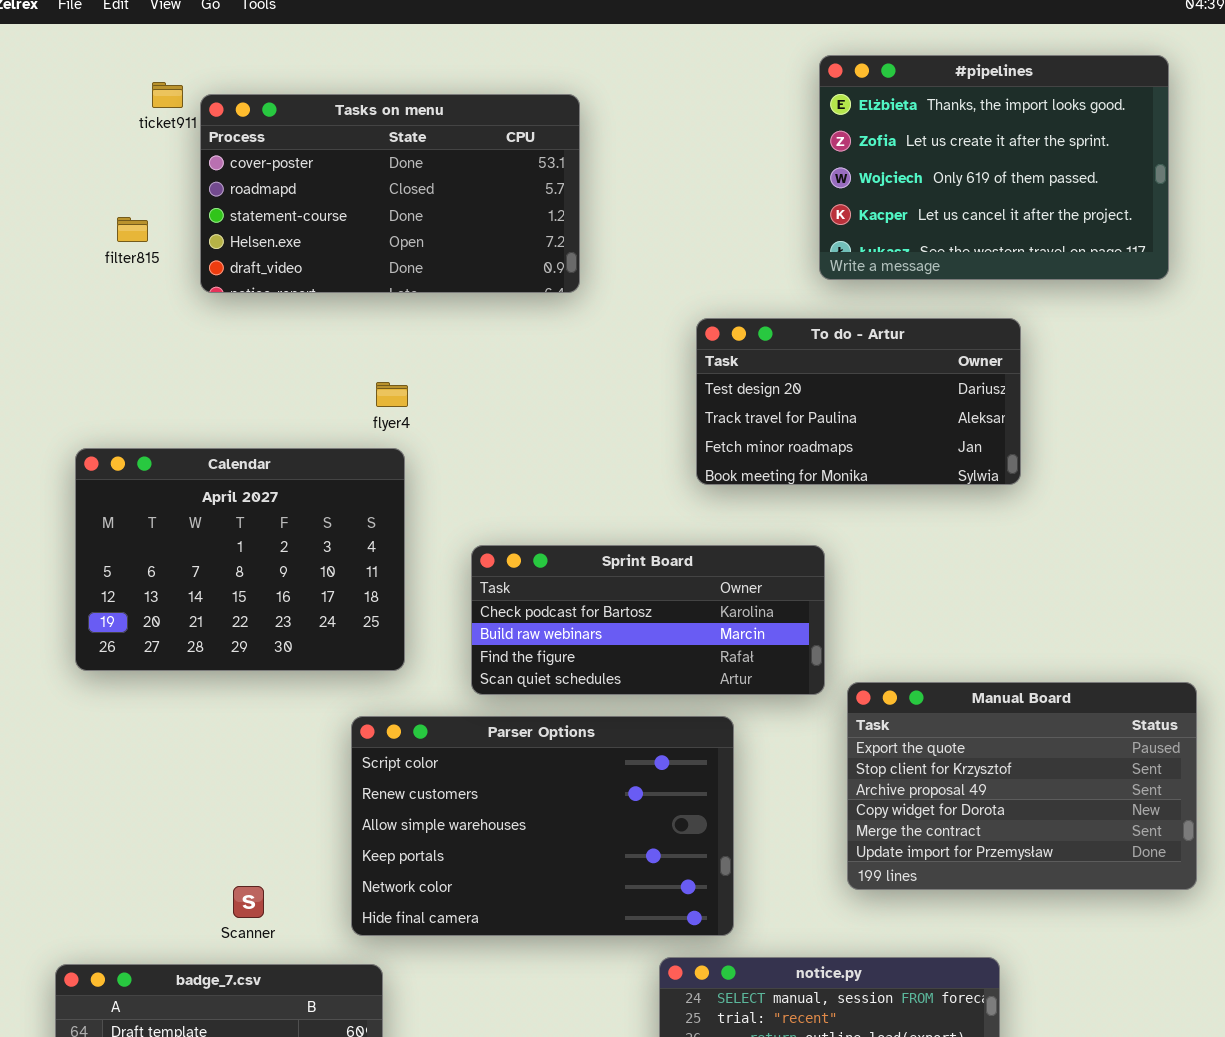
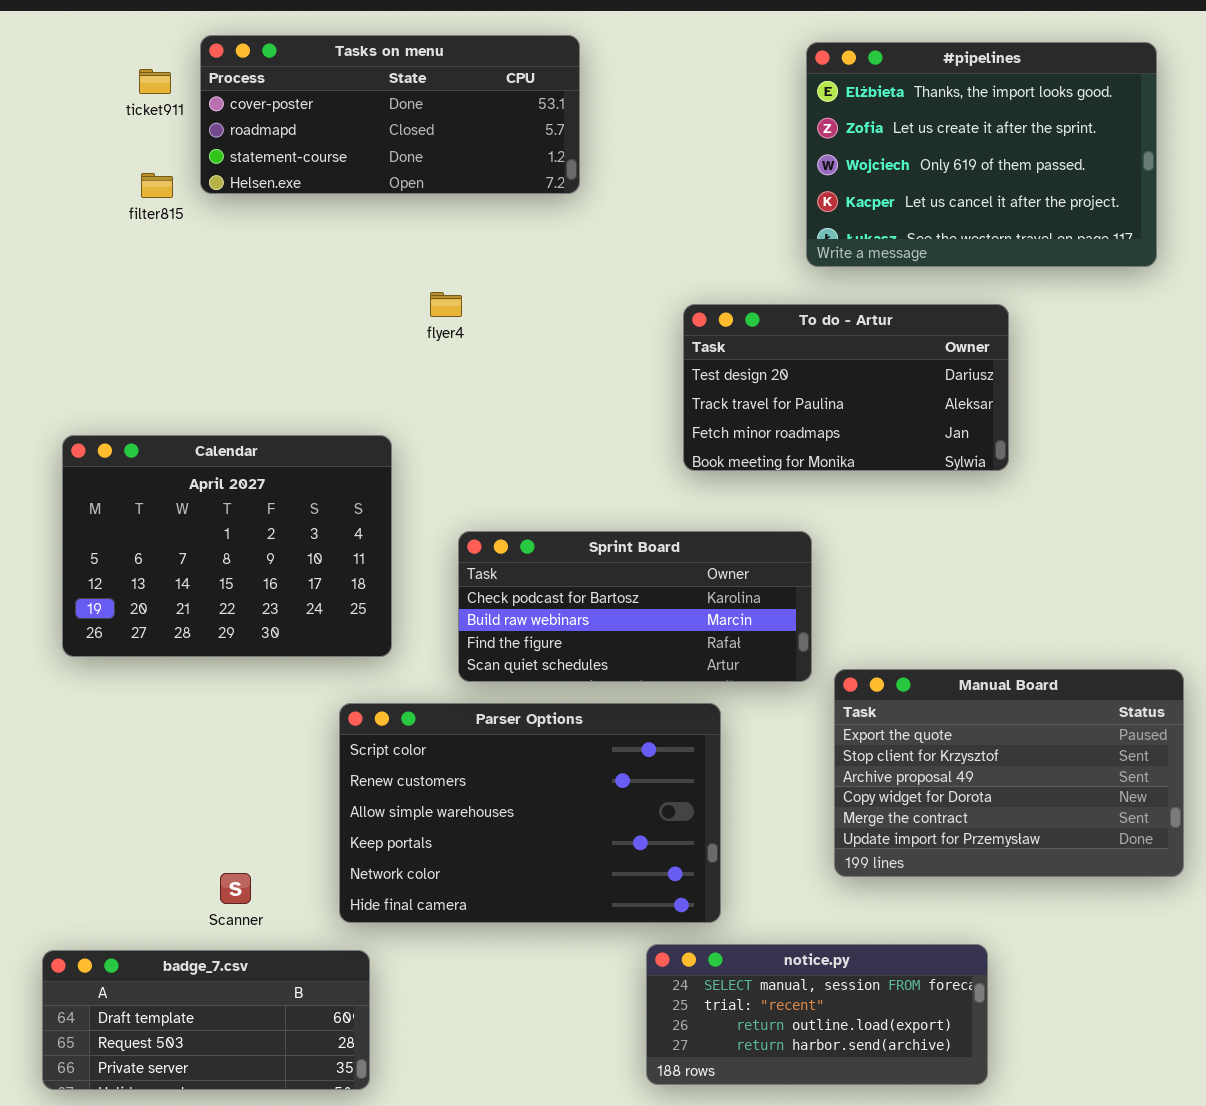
Tasks on menu: [200,94,580,293] -> [200,35,580,194], moved, resized
filter815: [117,217,148,242] -> [141,173,173,198], moved
flyer4: [376,382,408,407] -> [430,292,462,317], moved

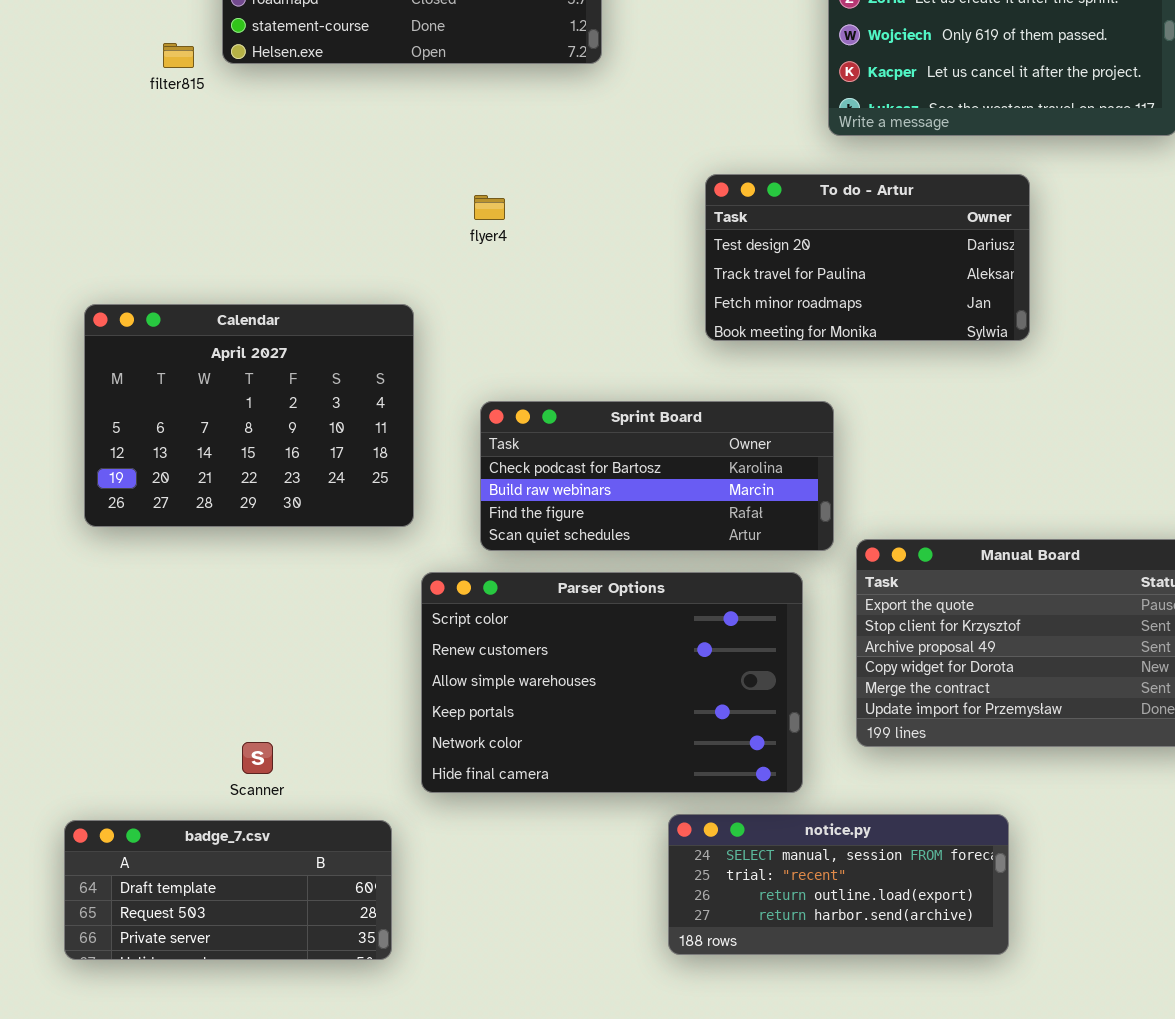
flyer4: [430,292,462,317] -> [474,195,505,220], moved
Parser Options: [339,703,721,923] -> [421,572,803,793], moved

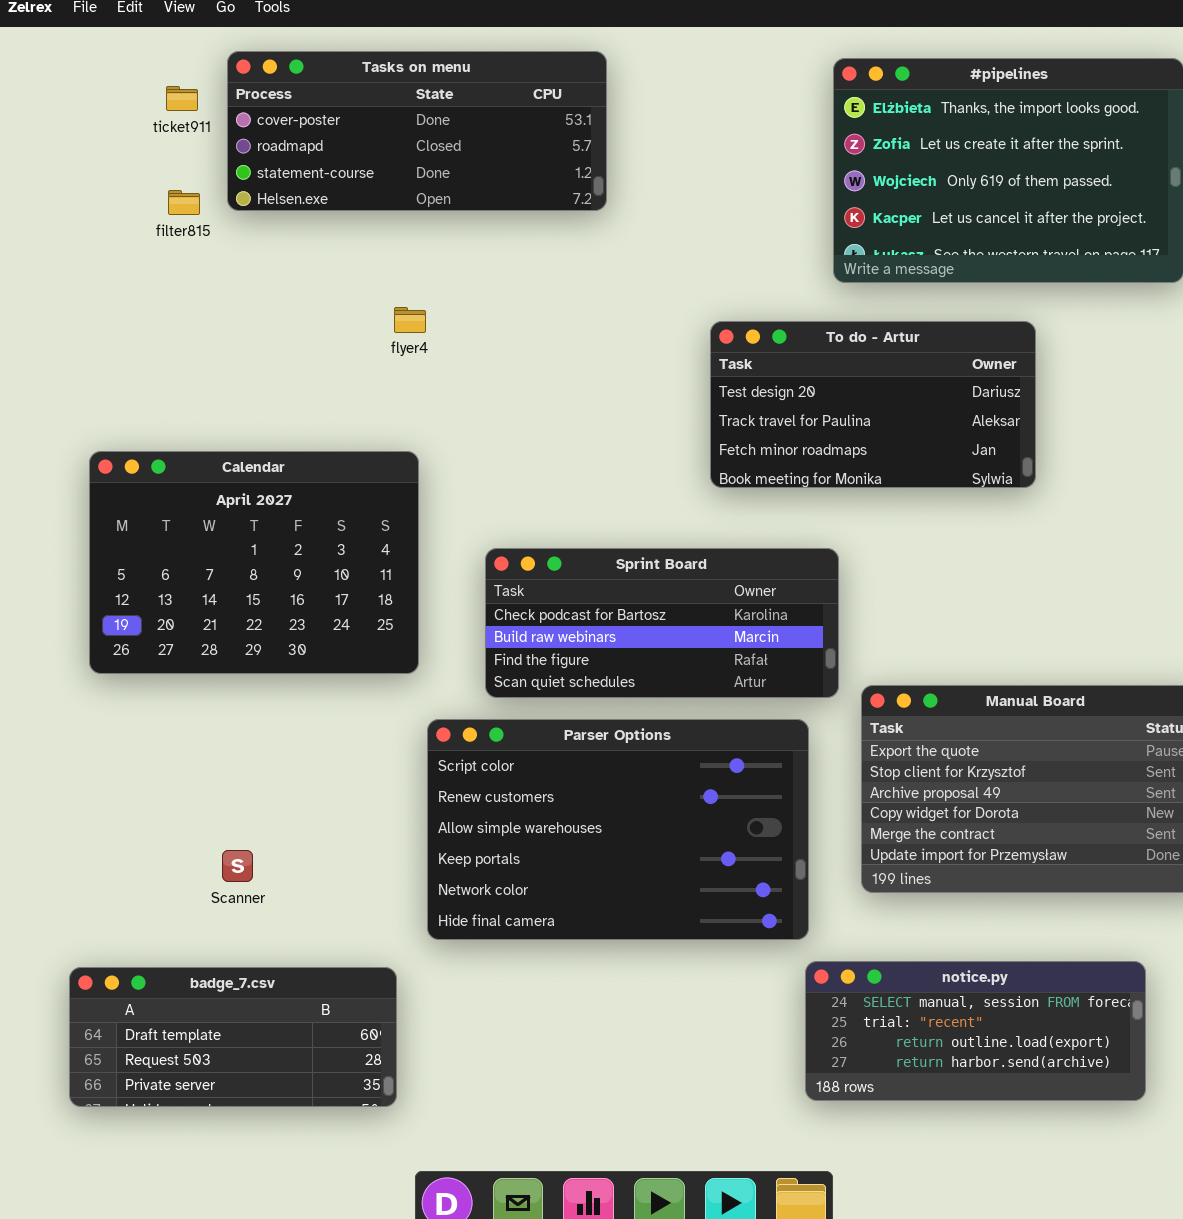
flyer4: [474,195,505,220] -> [394,307,426,333], moved
Scanner: [242,742,273,774] -> [222,850,253,882], moved
notice.py: [668,814,1009,955] -> [805,961,1146,1101], moved

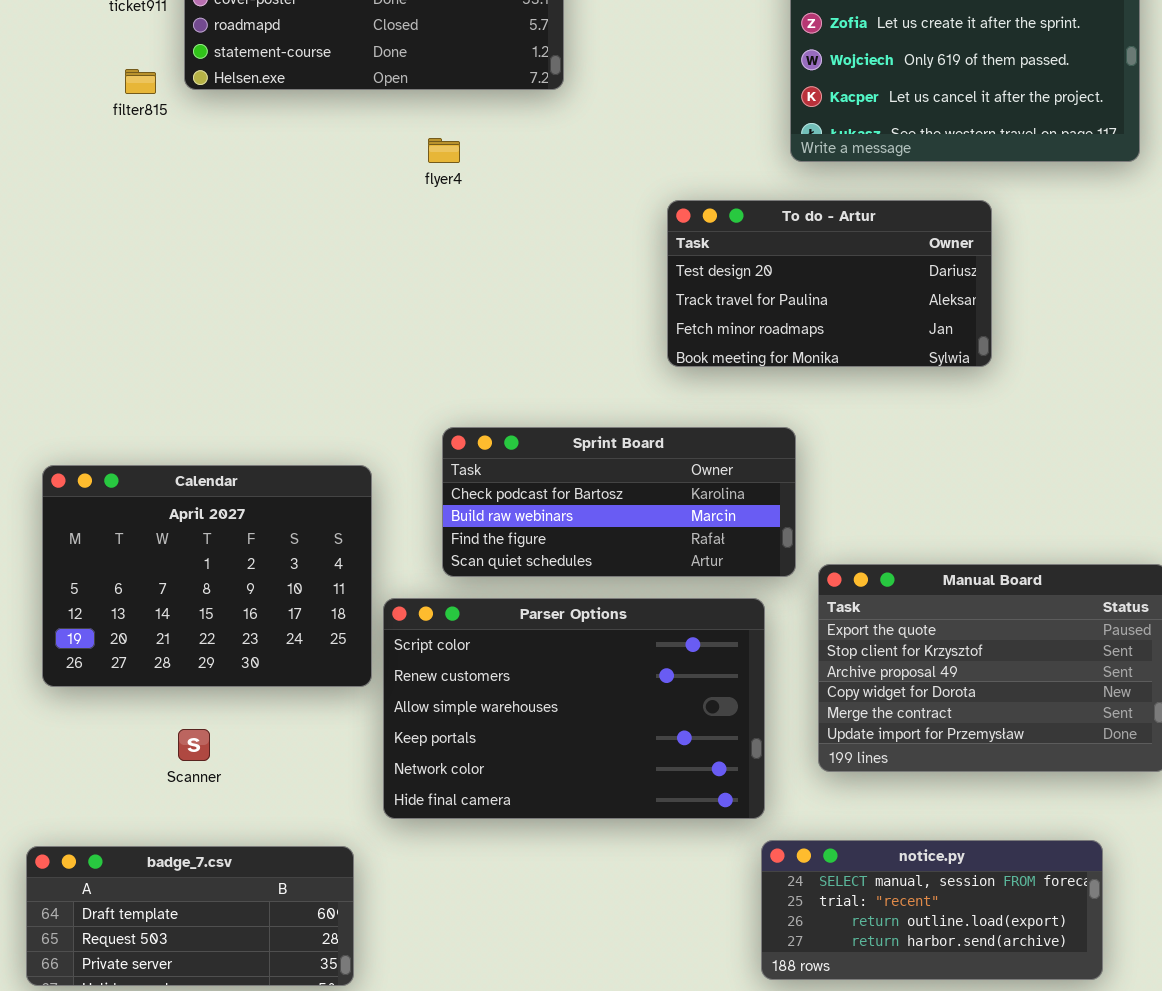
flyer4: [394,307,426,333] -> [428,138,460,163], moved
Calendar: [89,451,419,674] -> [42,465,372,687], moved

